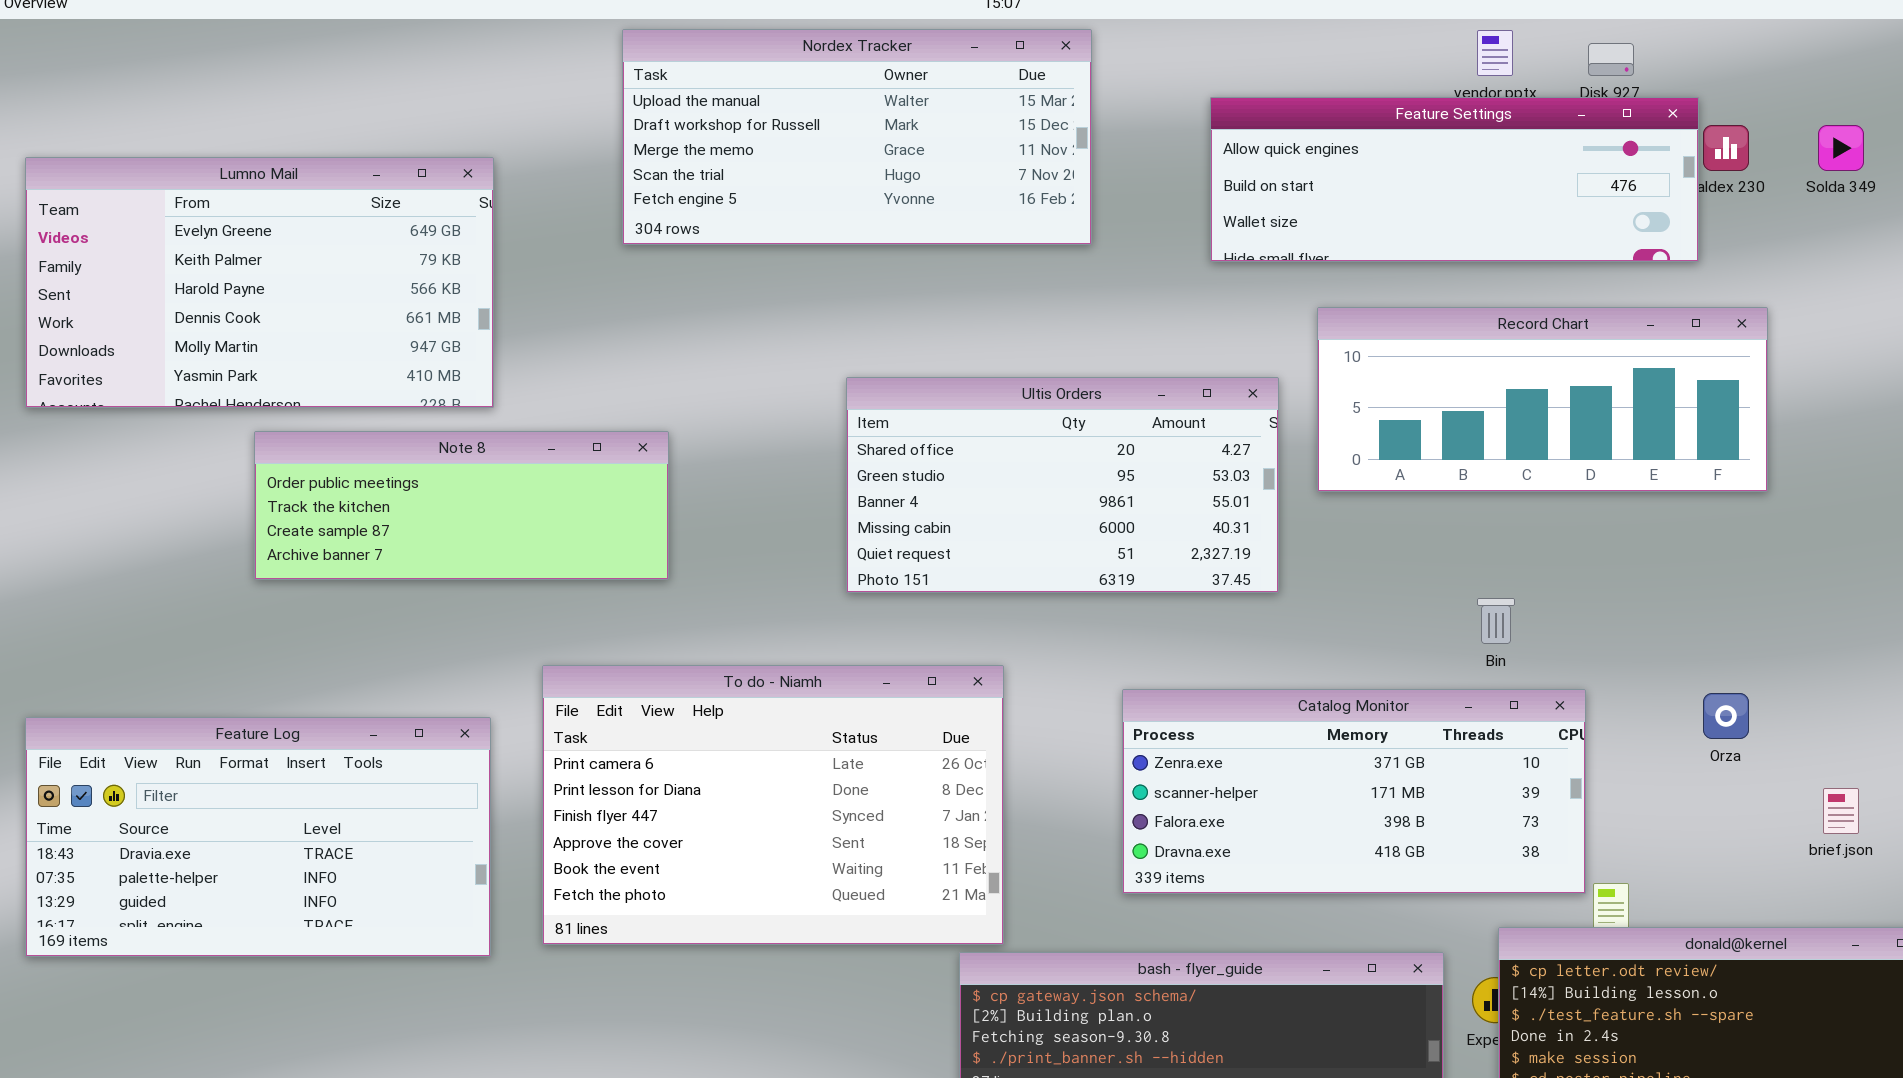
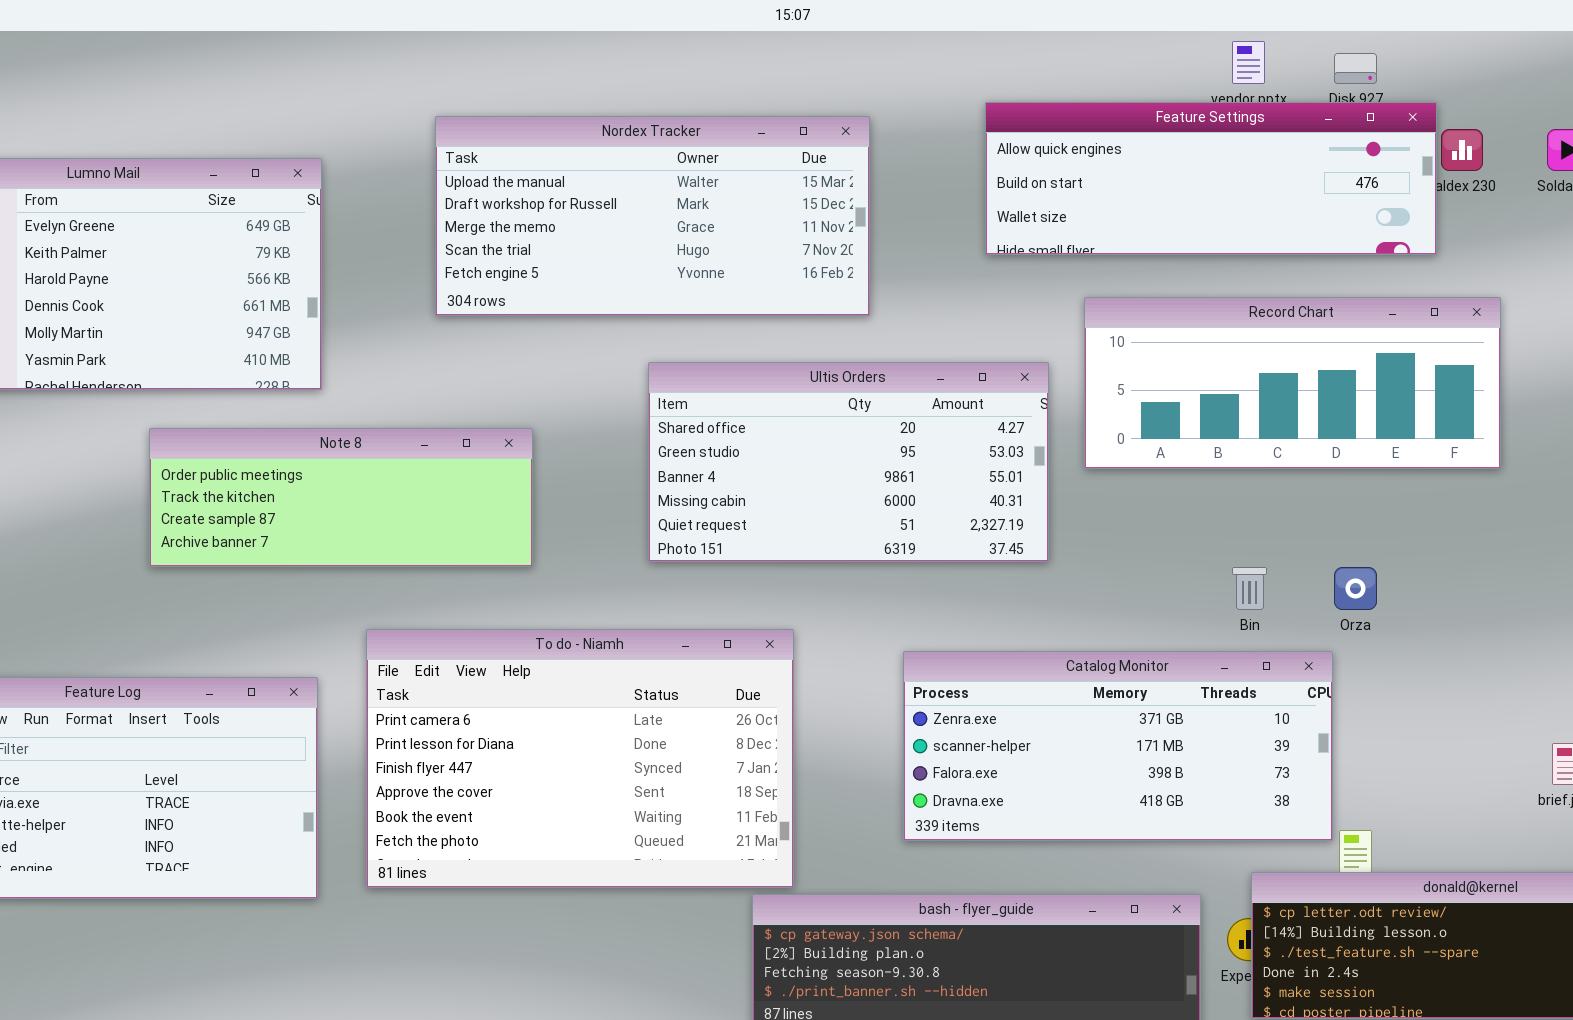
Nordex Tracker: [622,29,1092,245] -> [435,116,870,316], moved
Note 8: [254,431,669,580] -> [149,428,533,567], moved
Orza: [1703,693,1749,739] -> [1334,567,1377,610], moved

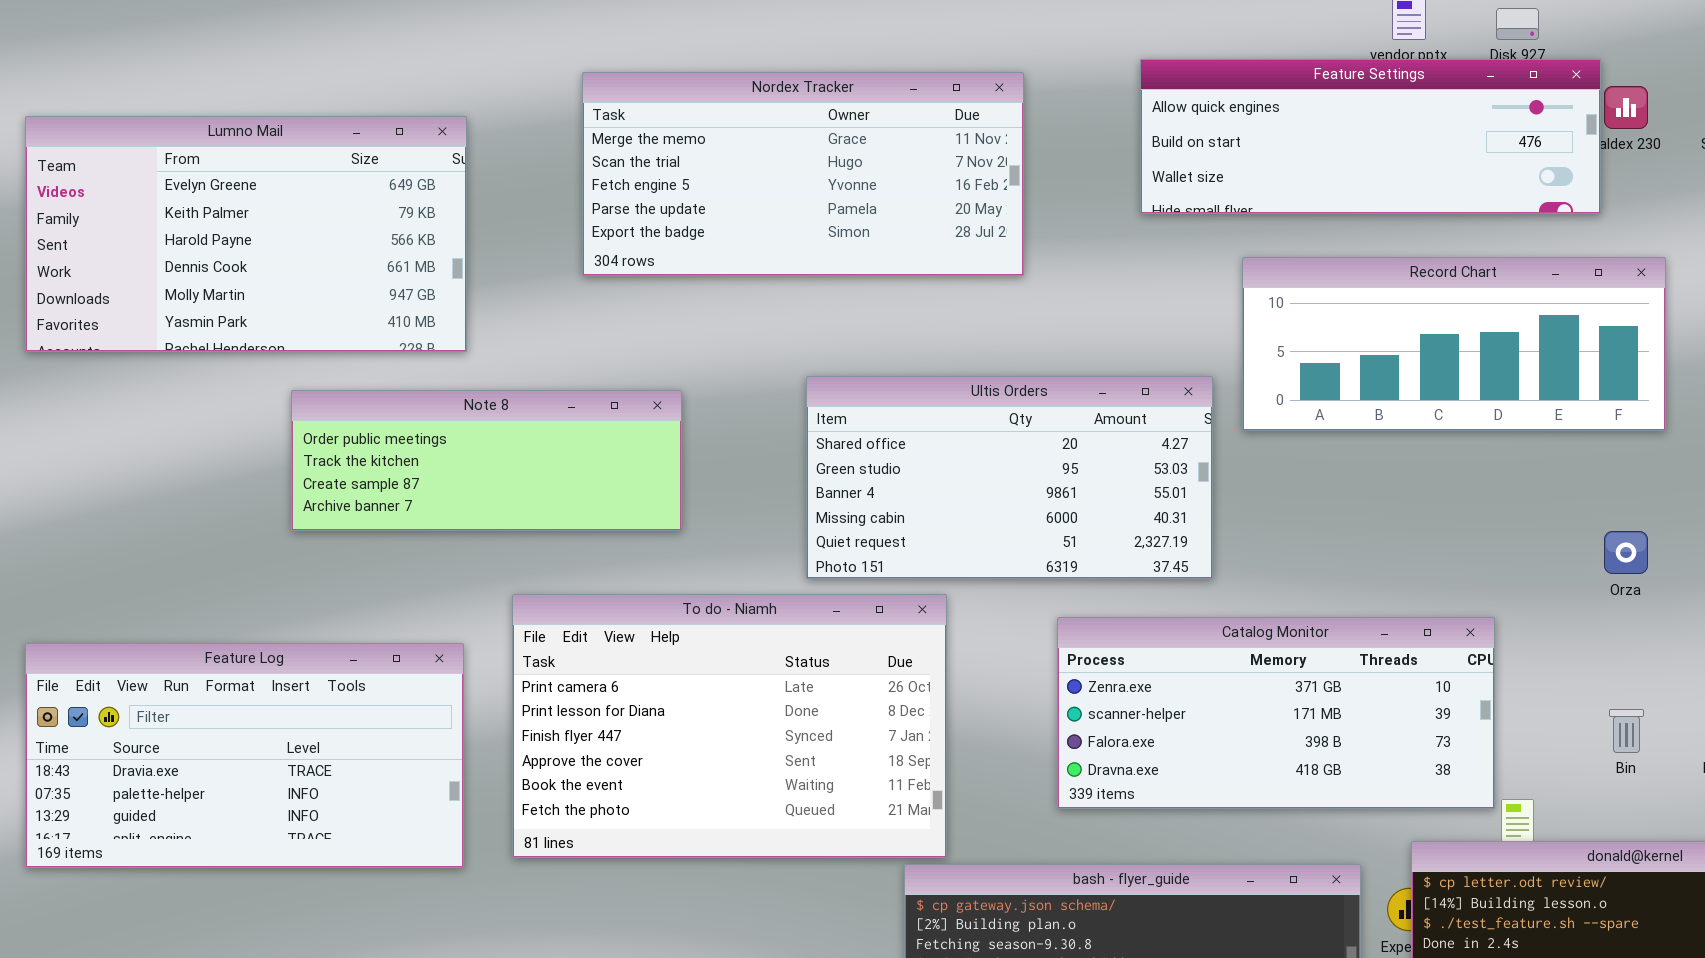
Nordex Tracker: [435,116,870,316] -> [582,72,1024,276], scrolled down 2 rows
Ultis Orders: [648,362,1049,562] -> [806,376,1213,579], moved
Bin: [1232,567,1267,610] -> [1609,709,1644,753], moved
Orza: [1334,567,1377,610] -> [1604,531,1648,574], moved

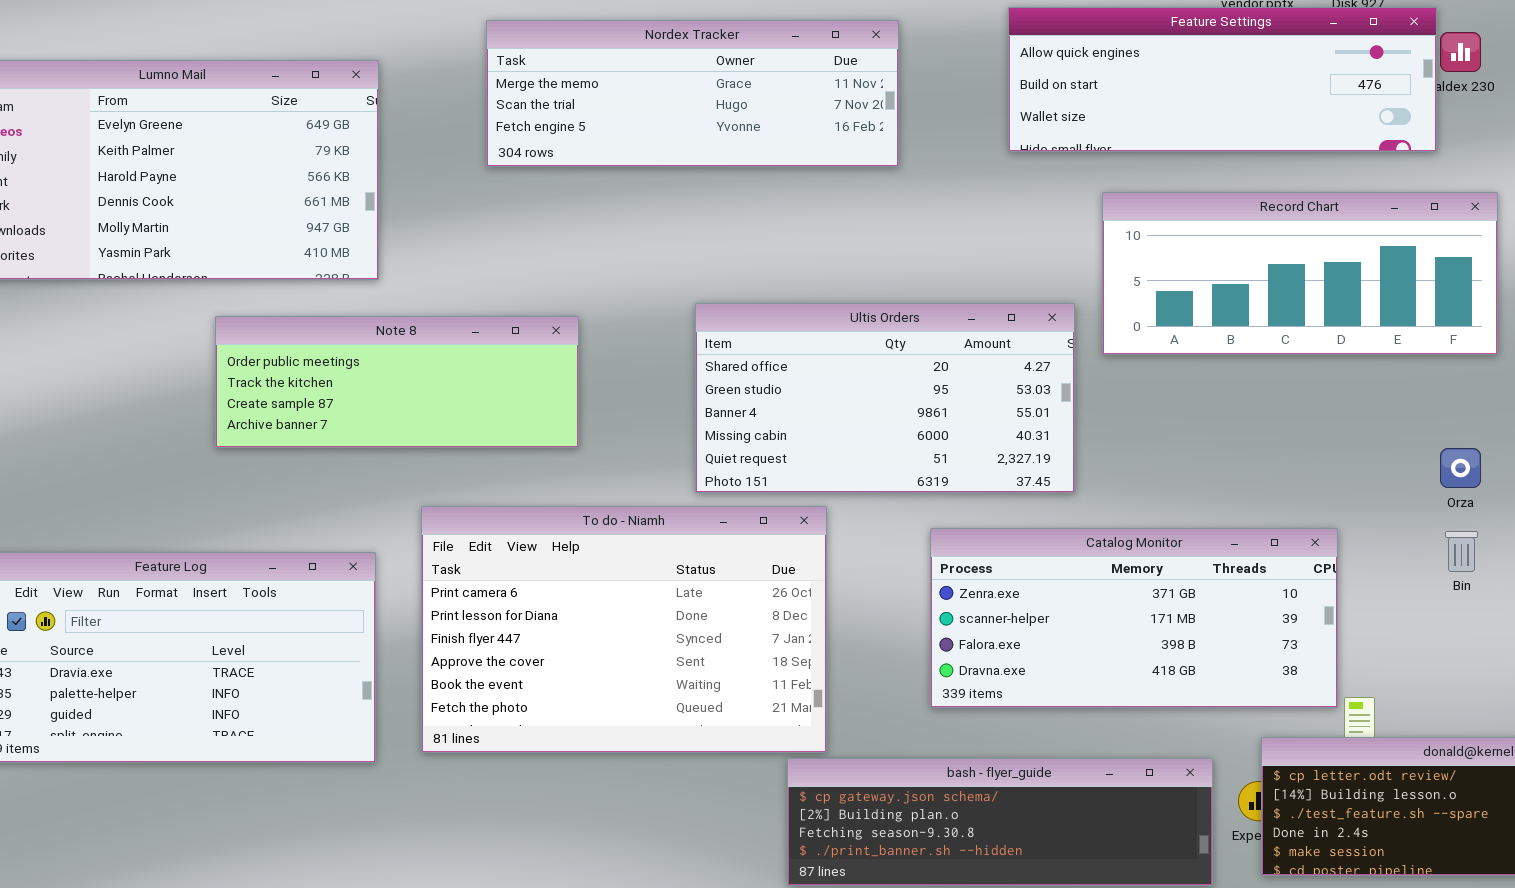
Nordex Tracker: [582,72,1024,276] -> [486,20,899,167], resized
Bin: [1609,709,1644,753] -> [1445,531,1478,572], moved

